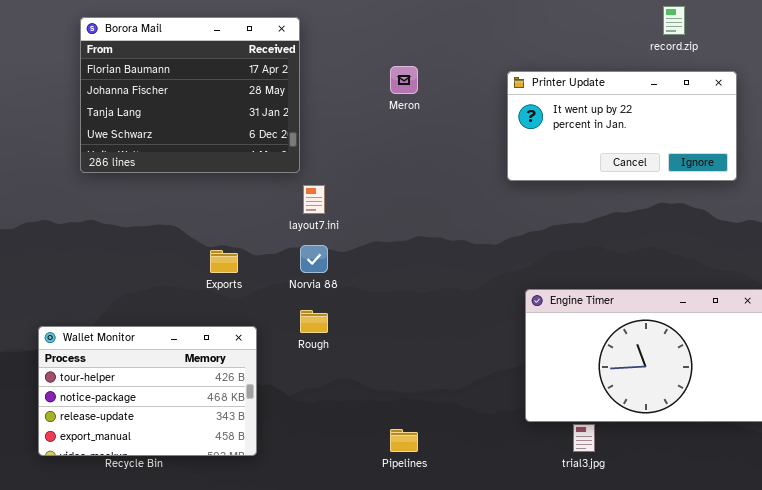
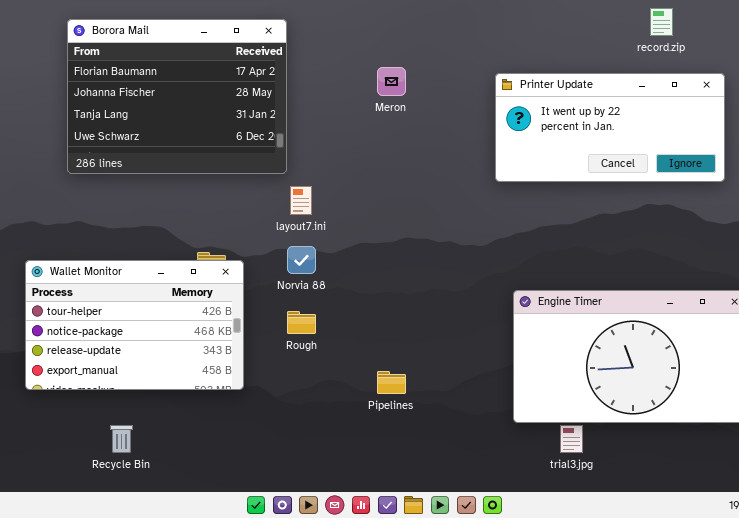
Wallet Monitor: [38,326,257,456] -> [25,260,244,390], moved
Pipelines: [390,429,418,452] -> [377,371,406,394], moved

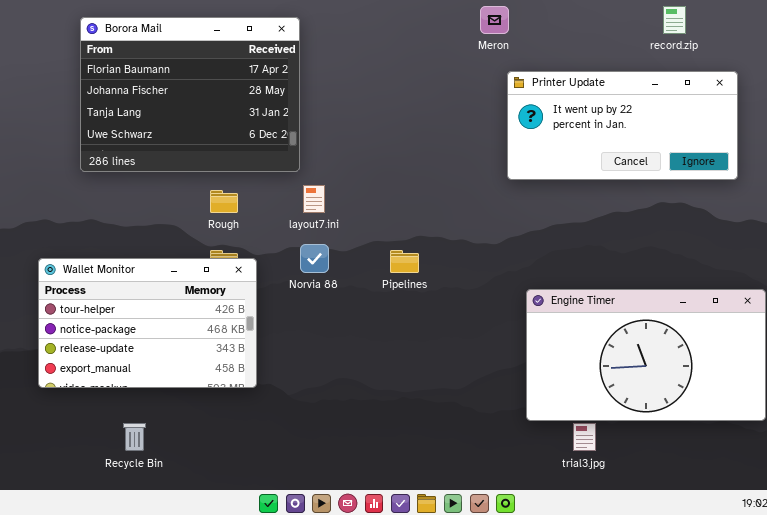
Meron: [377,67,406,96] -> [480,6,509,34], moved
Rough: [287,311,316,334] -> [210,190,238,213], moved
Pipelines: [377,371,406,394] -> [390,250,419,273], moved

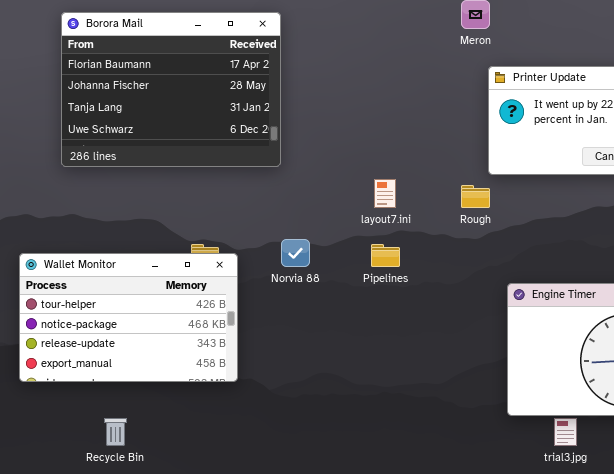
layout7.ini: [303,185,325,213] -> [374,179,396,208], moved
Rough: [210,190,238,213] -> [461,185,490,208], moved

